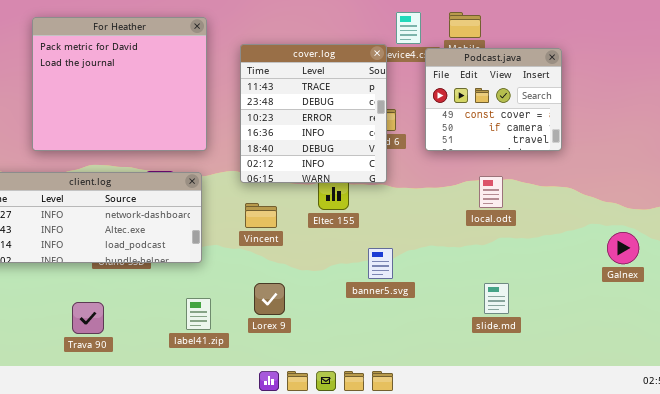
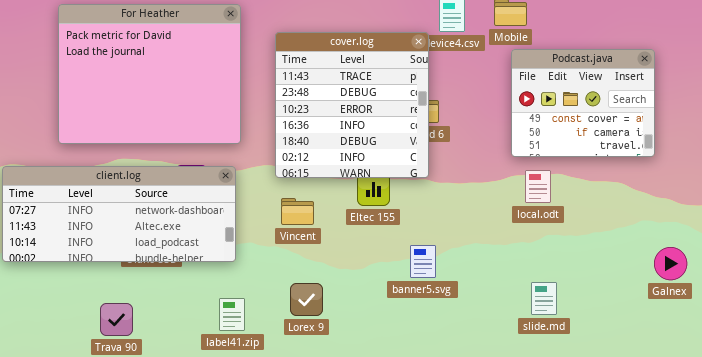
Podcast.java: [425,48,562,151] -> [511,49,655,157], moved
Galnex: [607,232,639,264] -> [654,247,687,280], moved

